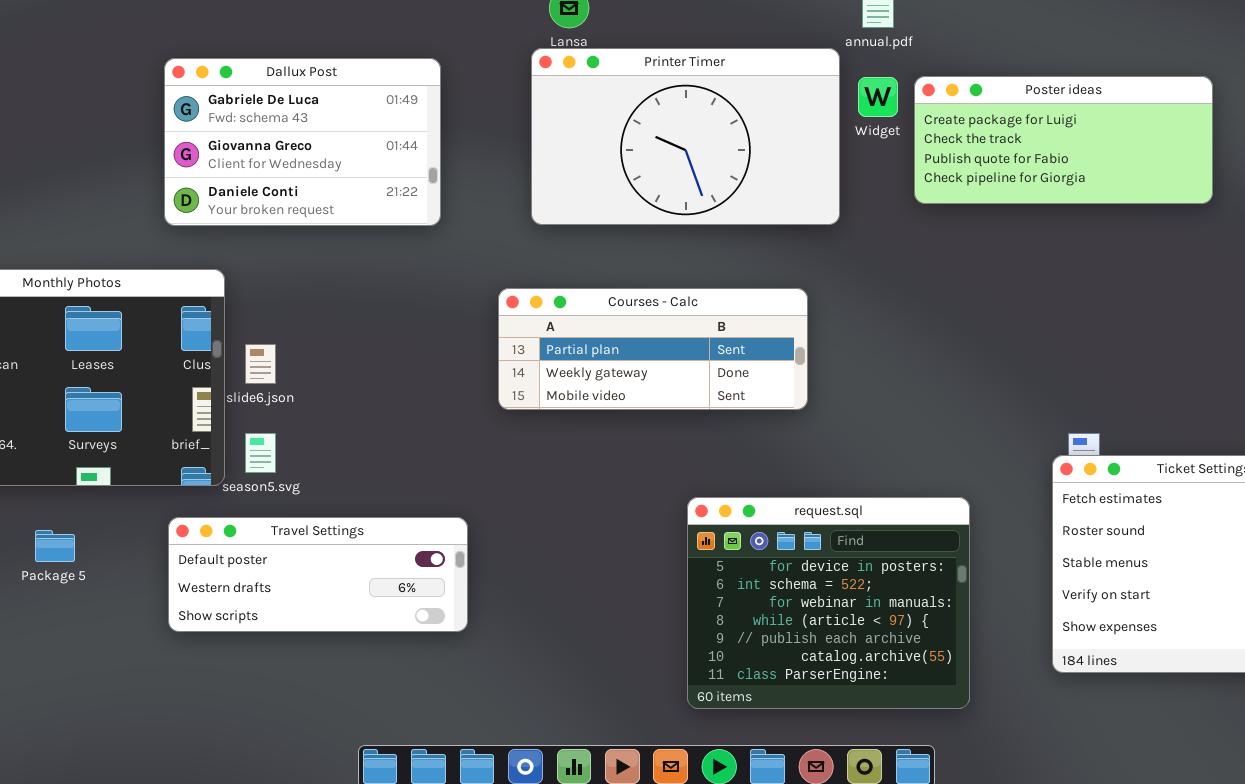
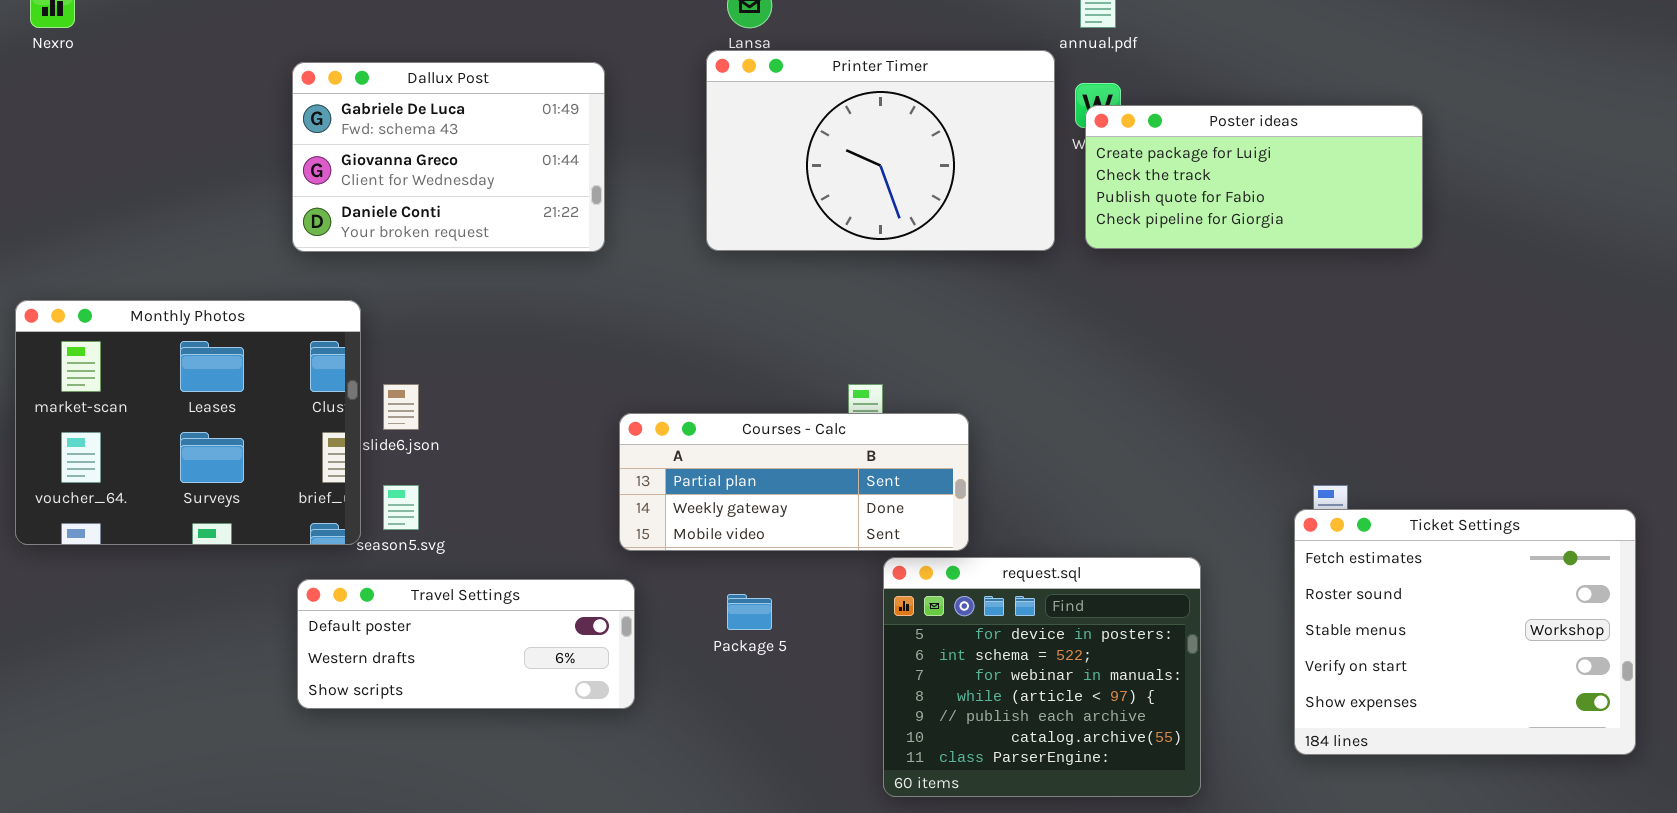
Poster ideas: [914,76,1213,204] -> [1085,105,1423,249], moved
Courses - Calc: [498,288,808,410] -> [619,413,969,551], moved
Package 5: [35,530,75,562] -> [727,594,772,630], moved

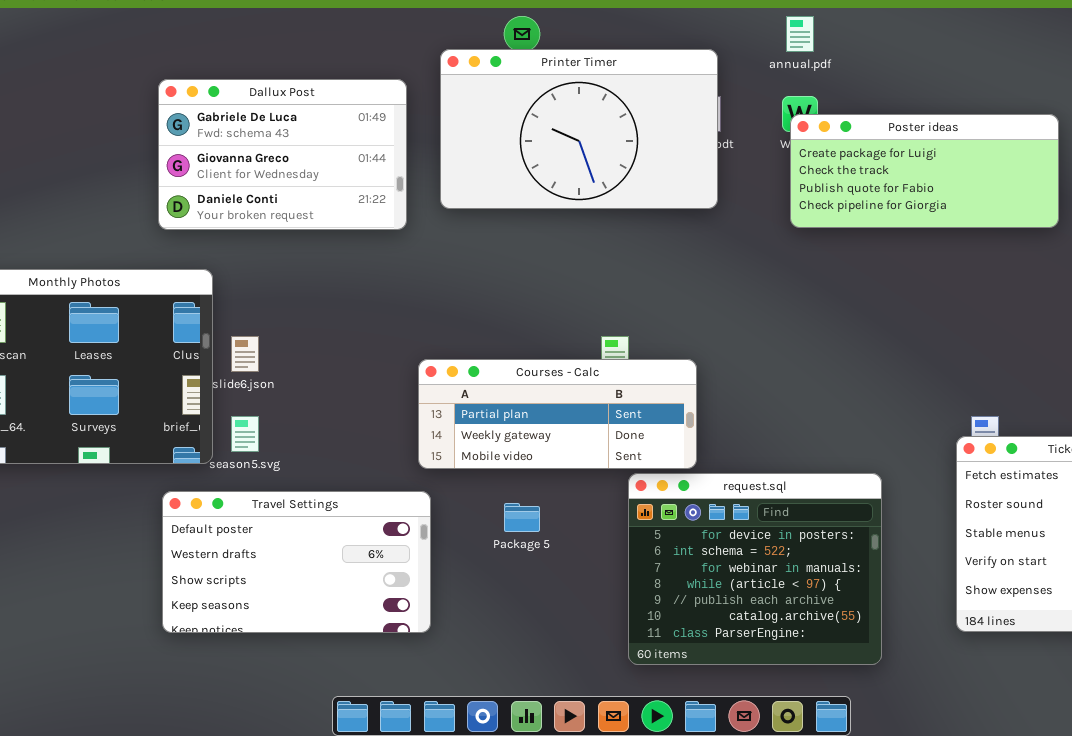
Printer Timer: [706,50,1055,251] -> [440,49,718,209], moved
Travel Settings: [297,579,635,709] -> [162,491,431,633], resized

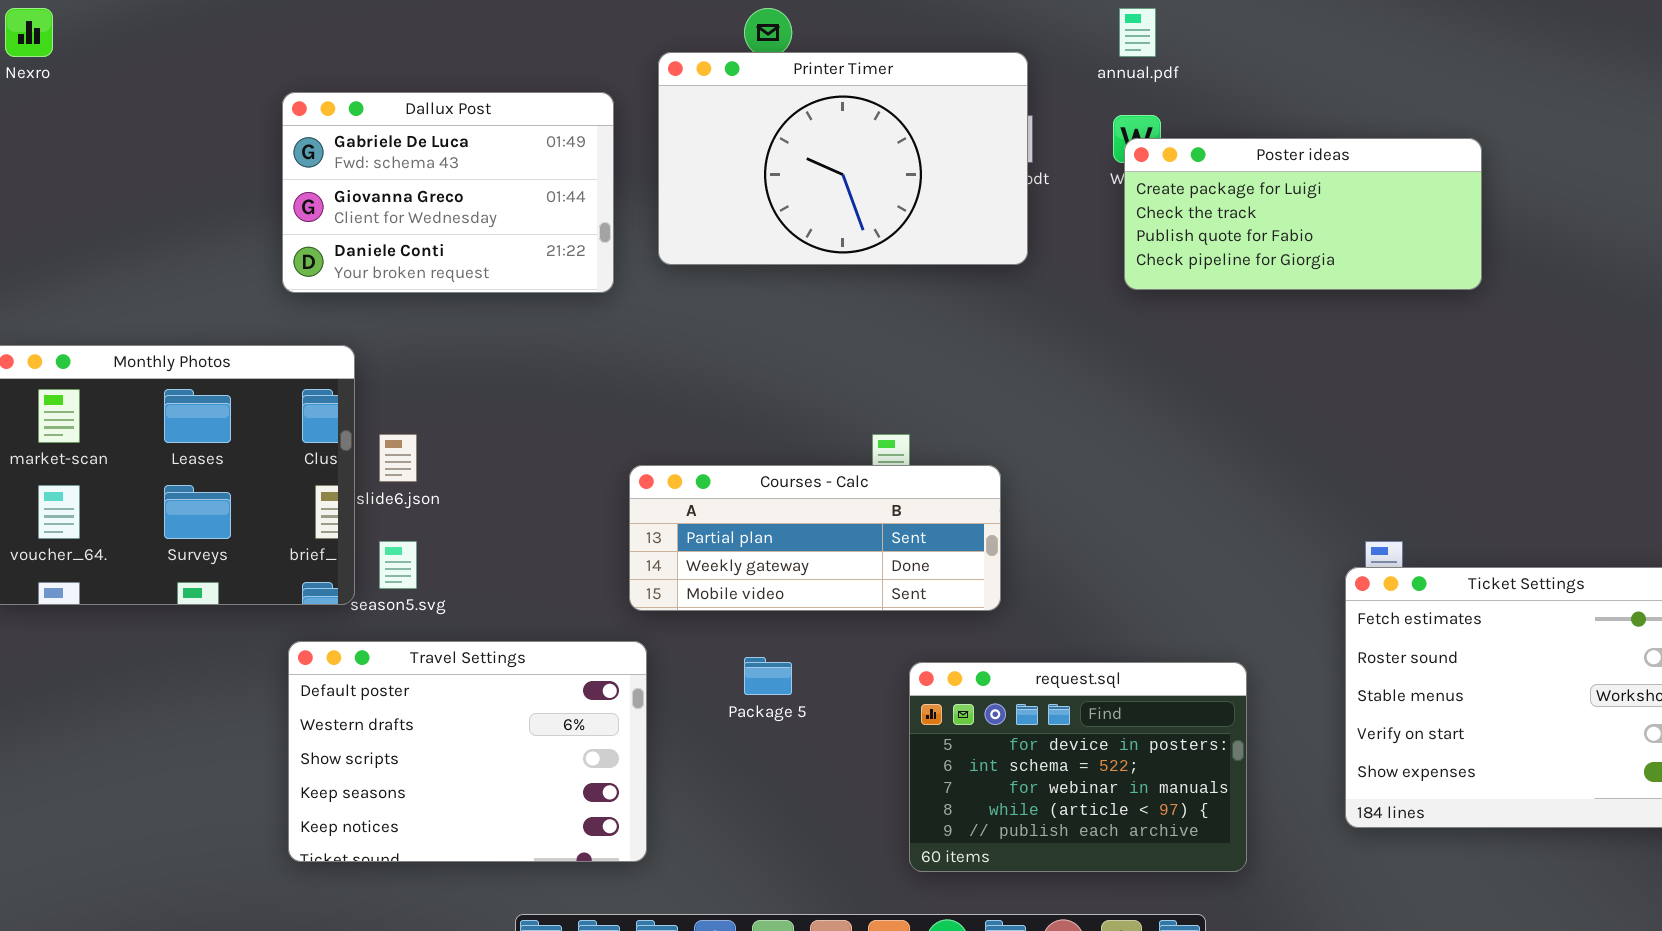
request.sql: [628,473,882,665] -> [909,662,1247,872], resized
Travel Settings: [162,491,431,633] -> [288,641,647,862], resized

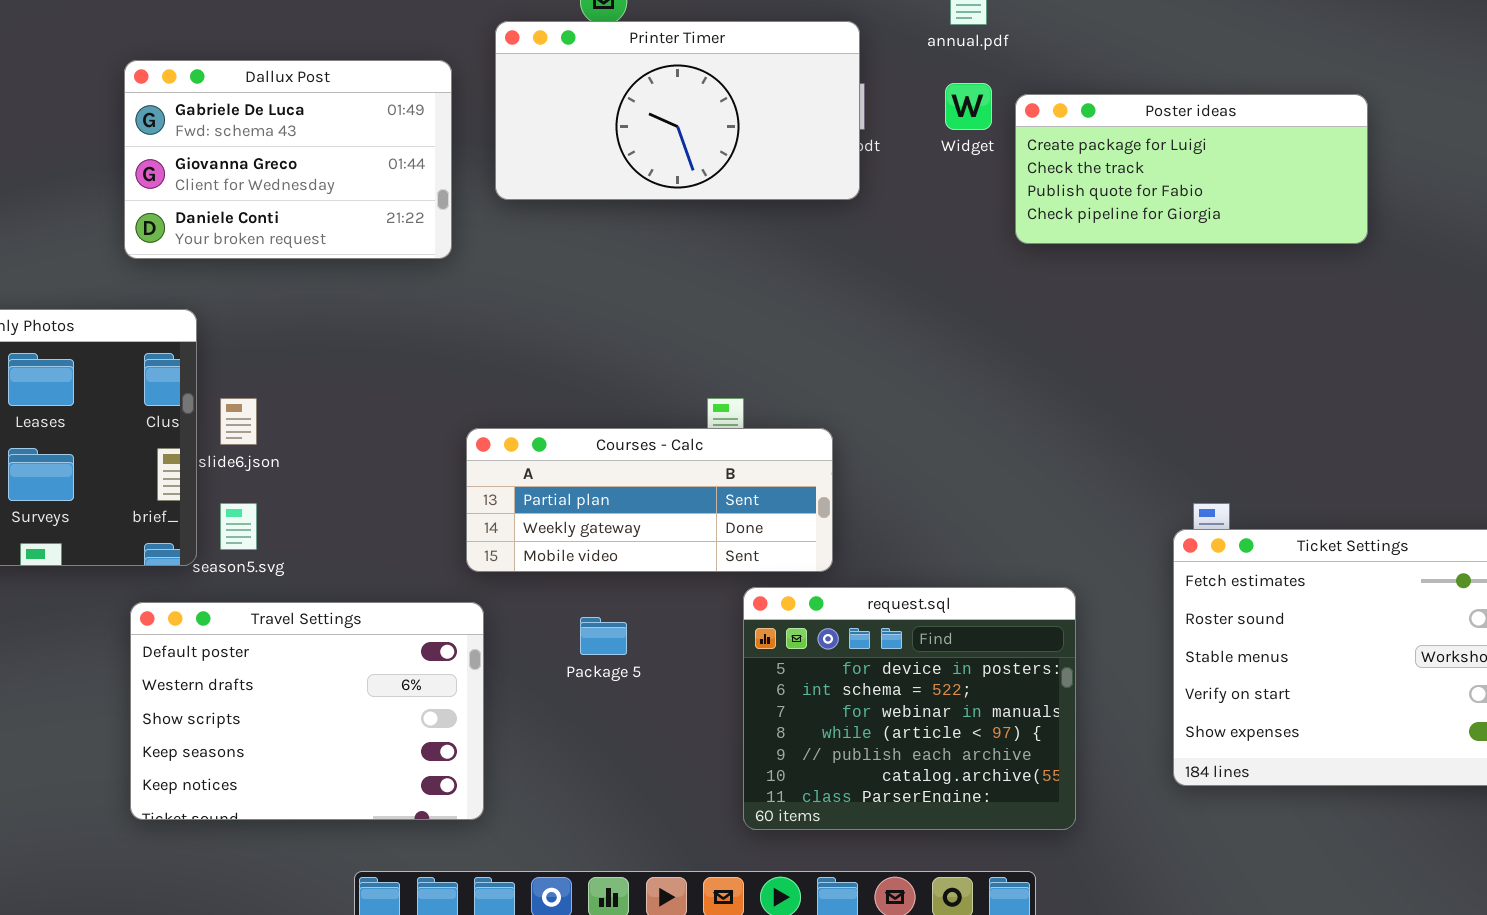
Printer Timer: [658,52,1028,265] -> [495,21,860,200], resized
Poster ideas: [1124,138,1482,290] -> [1015,94,1368,244], moved
request.sql: [909,662,1247,872] -> [743,587,1076,830], resized

